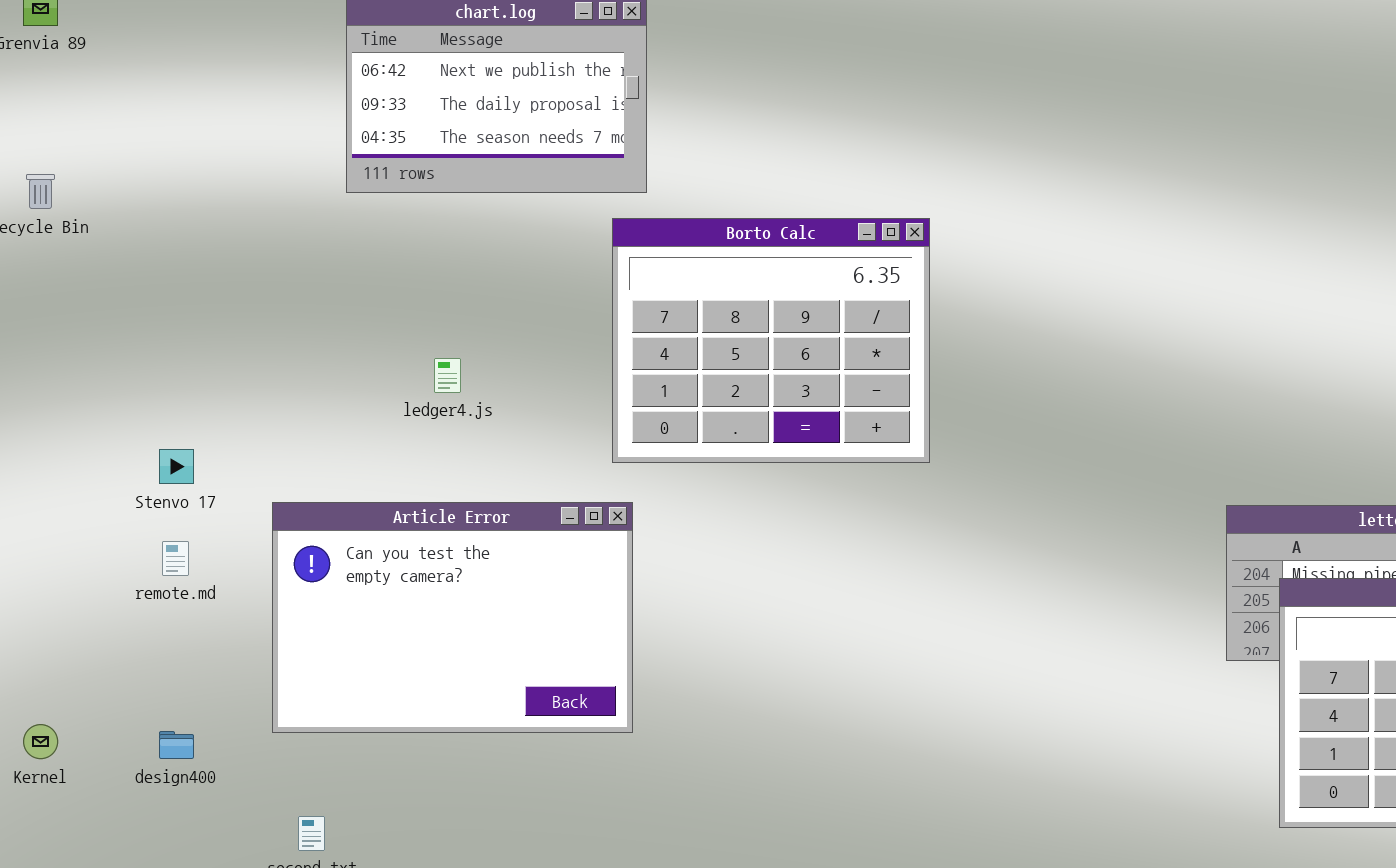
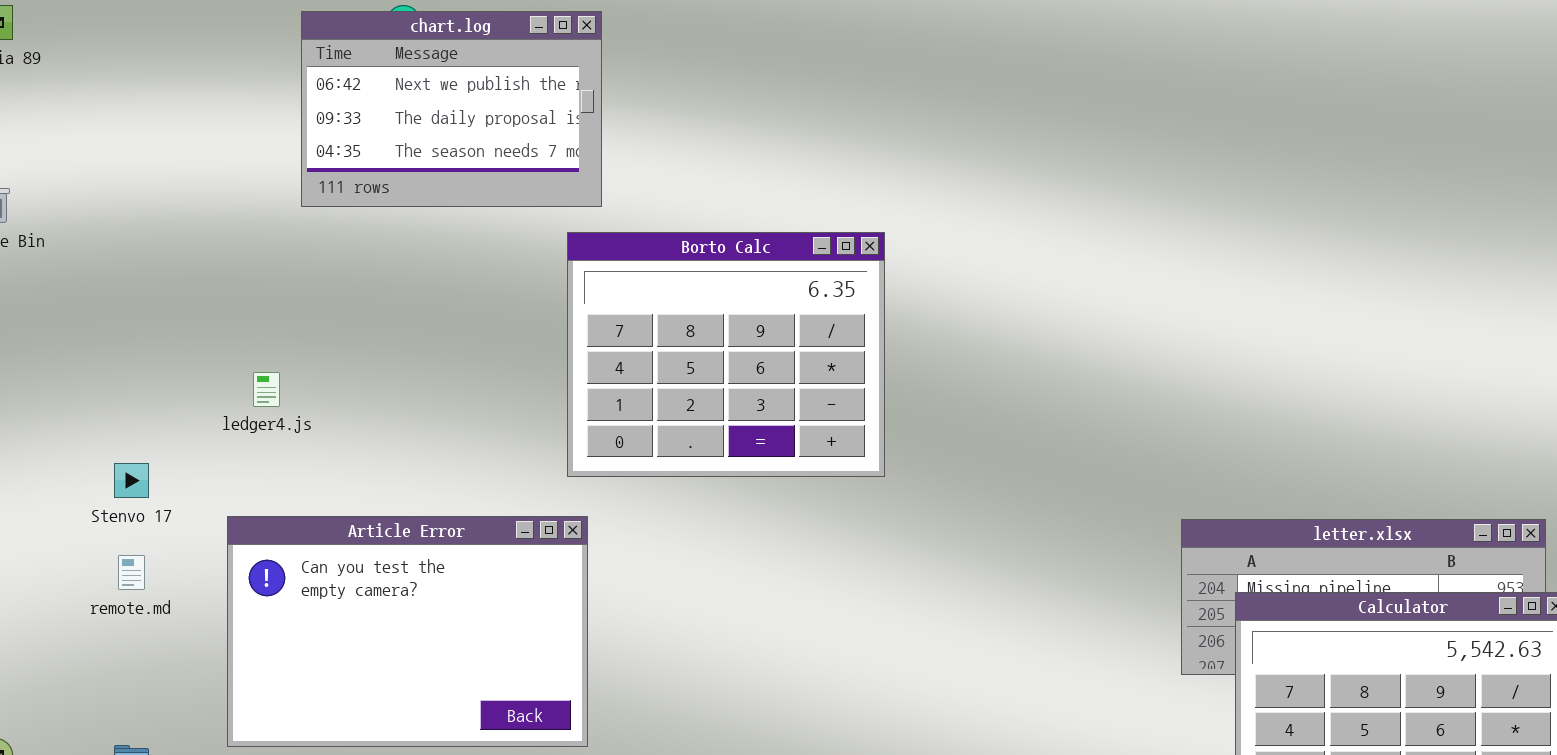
ledger4.js: [434,358,461,393] -> [253,372,280,407], moved

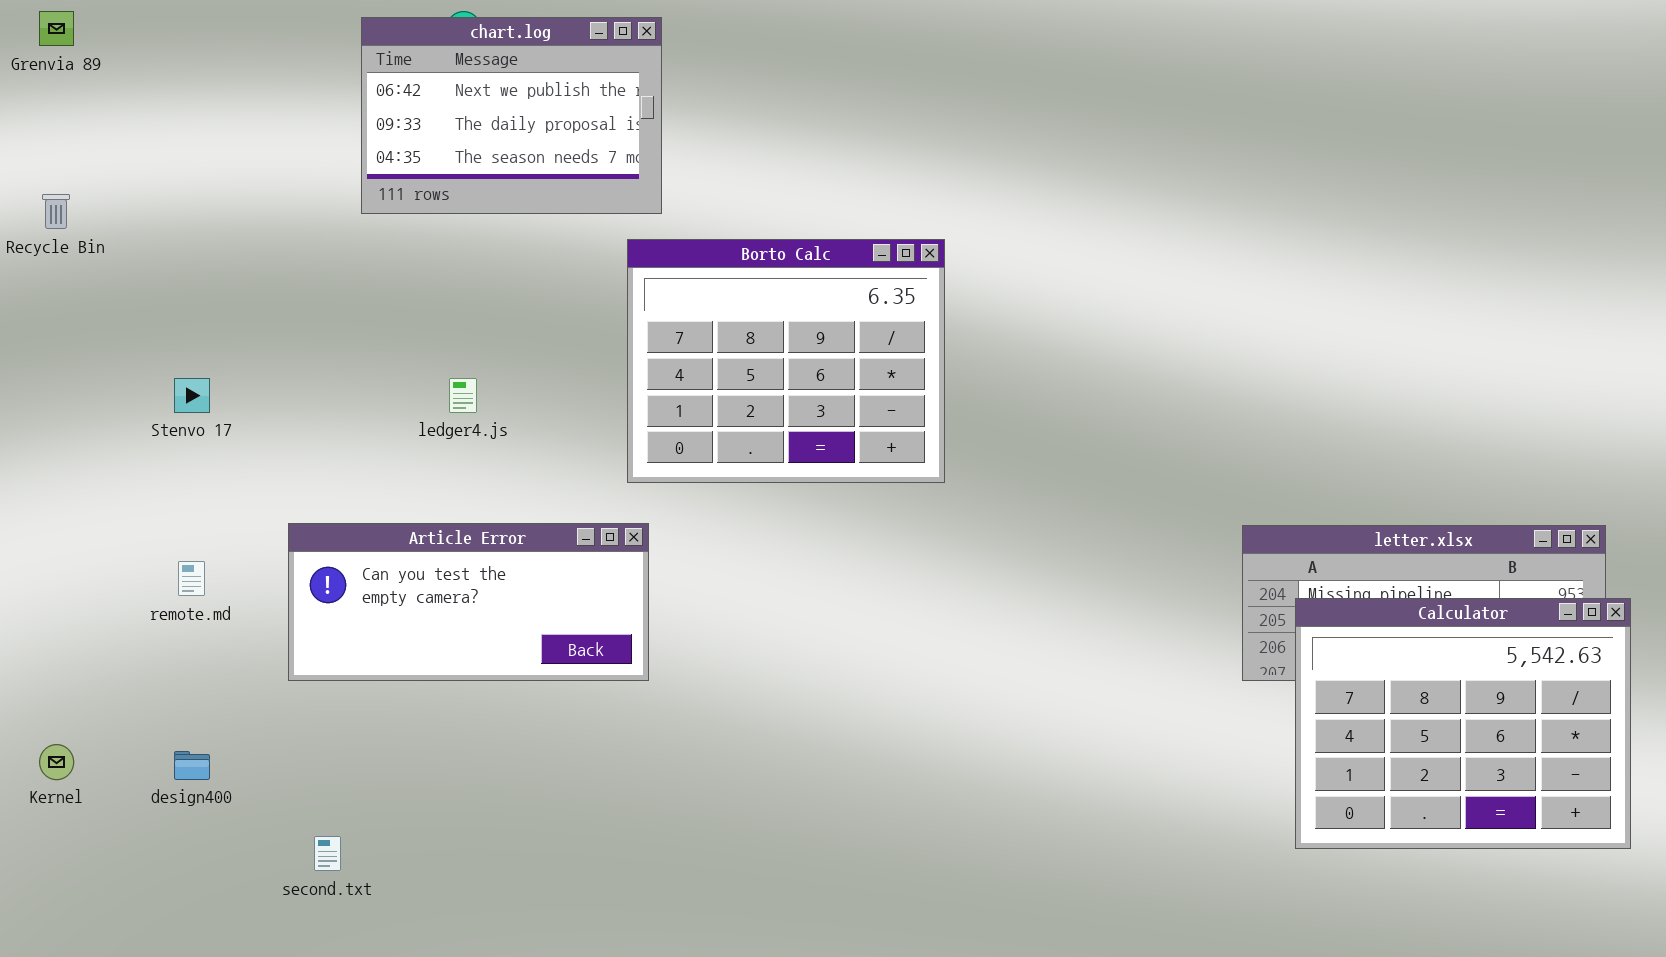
ledger4.js: [253,372,280,407] -> [449,378,477,413], moved
Stenvo 17: [114,463,149,498] -> [174,378,210,413], moved
Article Error: [227,516,588,747] -> [288,523,649,681], resized

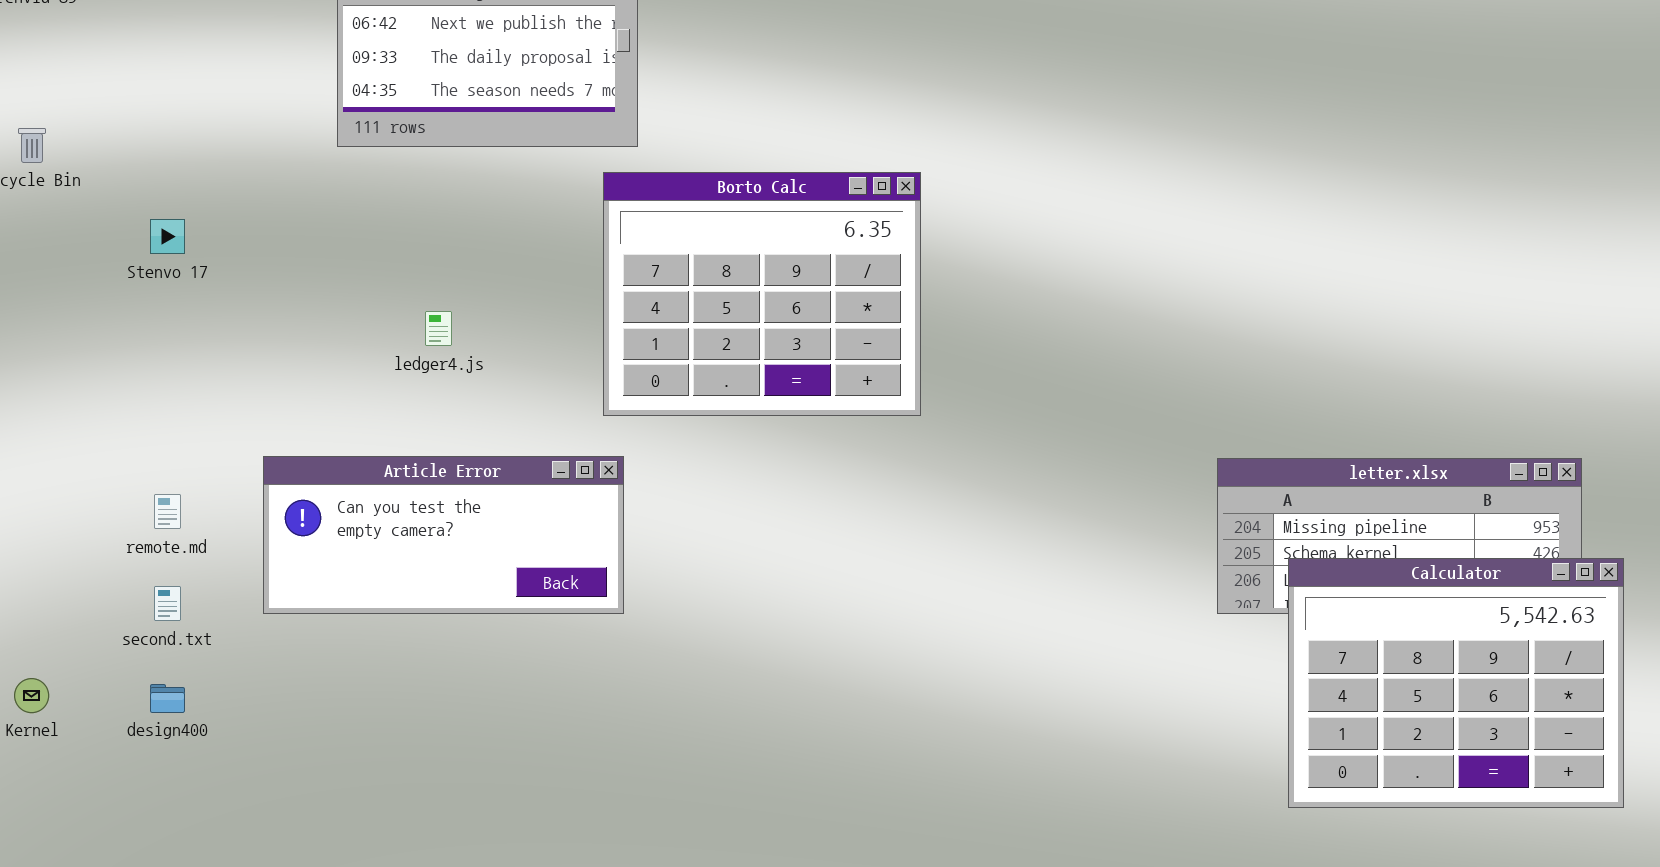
Stenvo 17: [174,378,210,413] -> [150,219,185,254], moved
Calculator: [1295,598,1631,849] -> [1288,558,1624,808], moved
second.txt: [314,836,341,871] -> [154,586,181,621], moved

